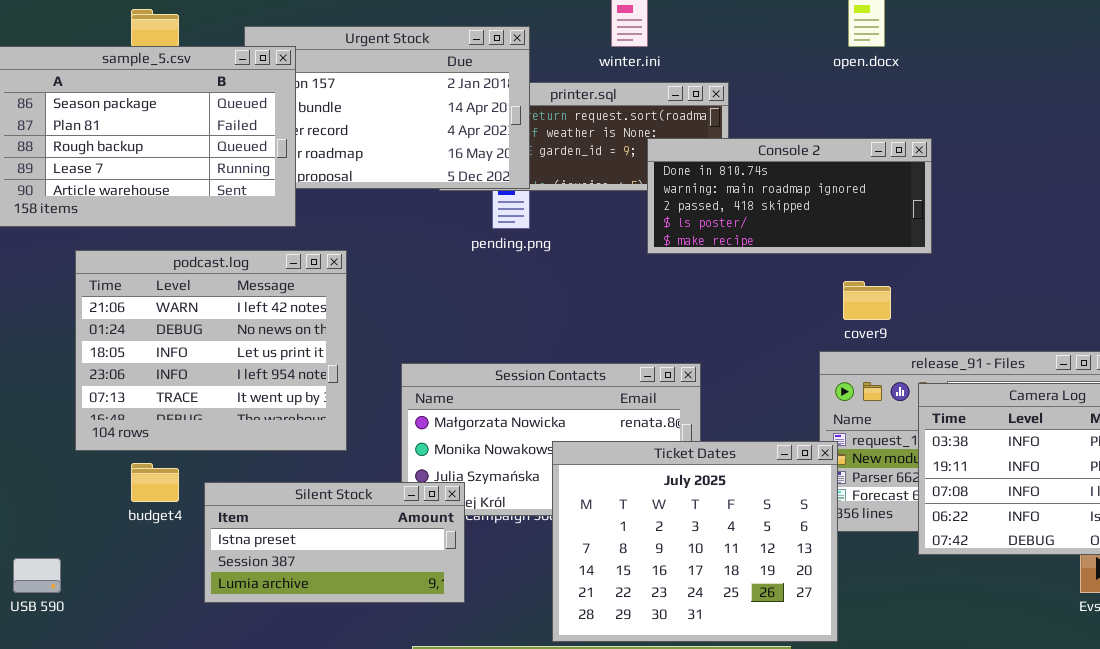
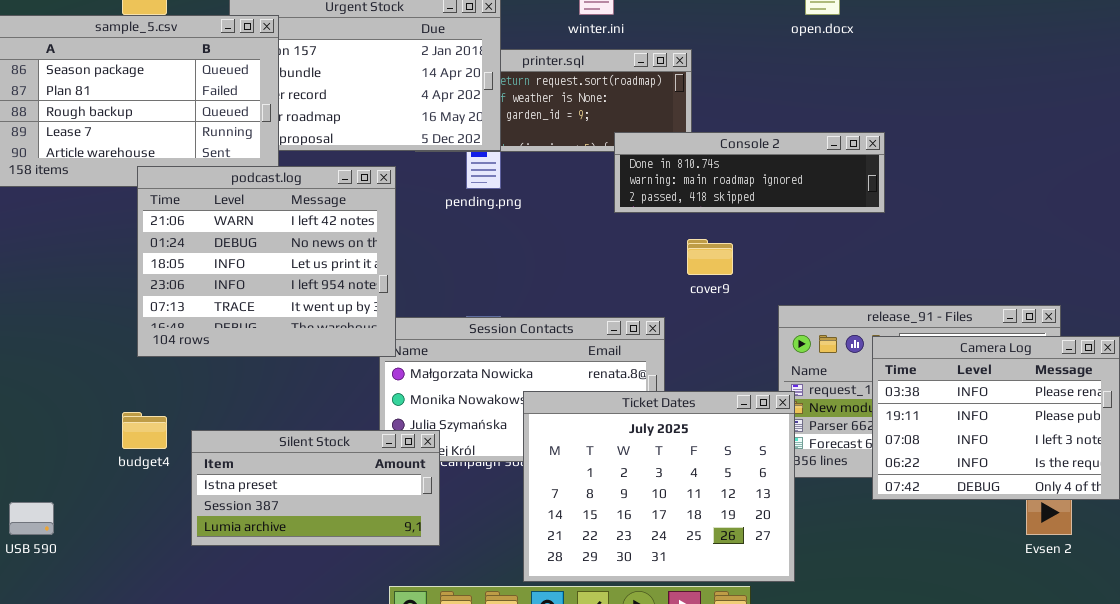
Console 2: [647,138,932,254] -> [614,132,885,213], resized
podcast.log: [75,250,347,451] -> [137,166,396,357], moved
cover9: [843,281,891,320] -> [687,239,733,275], moved

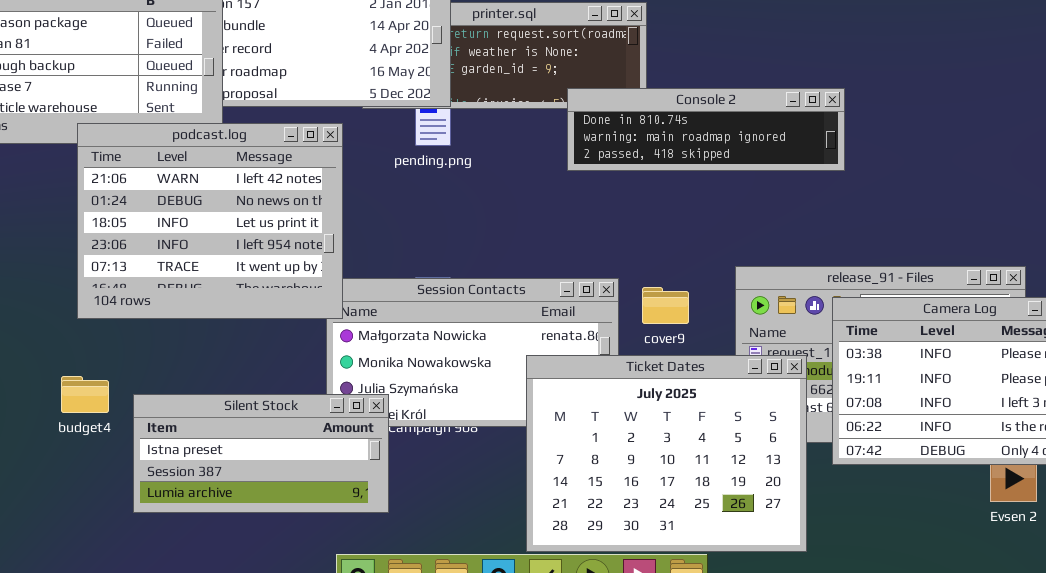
cover9: [687,239,733,275] -> [642,287,689,324], moved
Ticket Dates: [523,391,795,582] -> [526,355,807,552], moved

